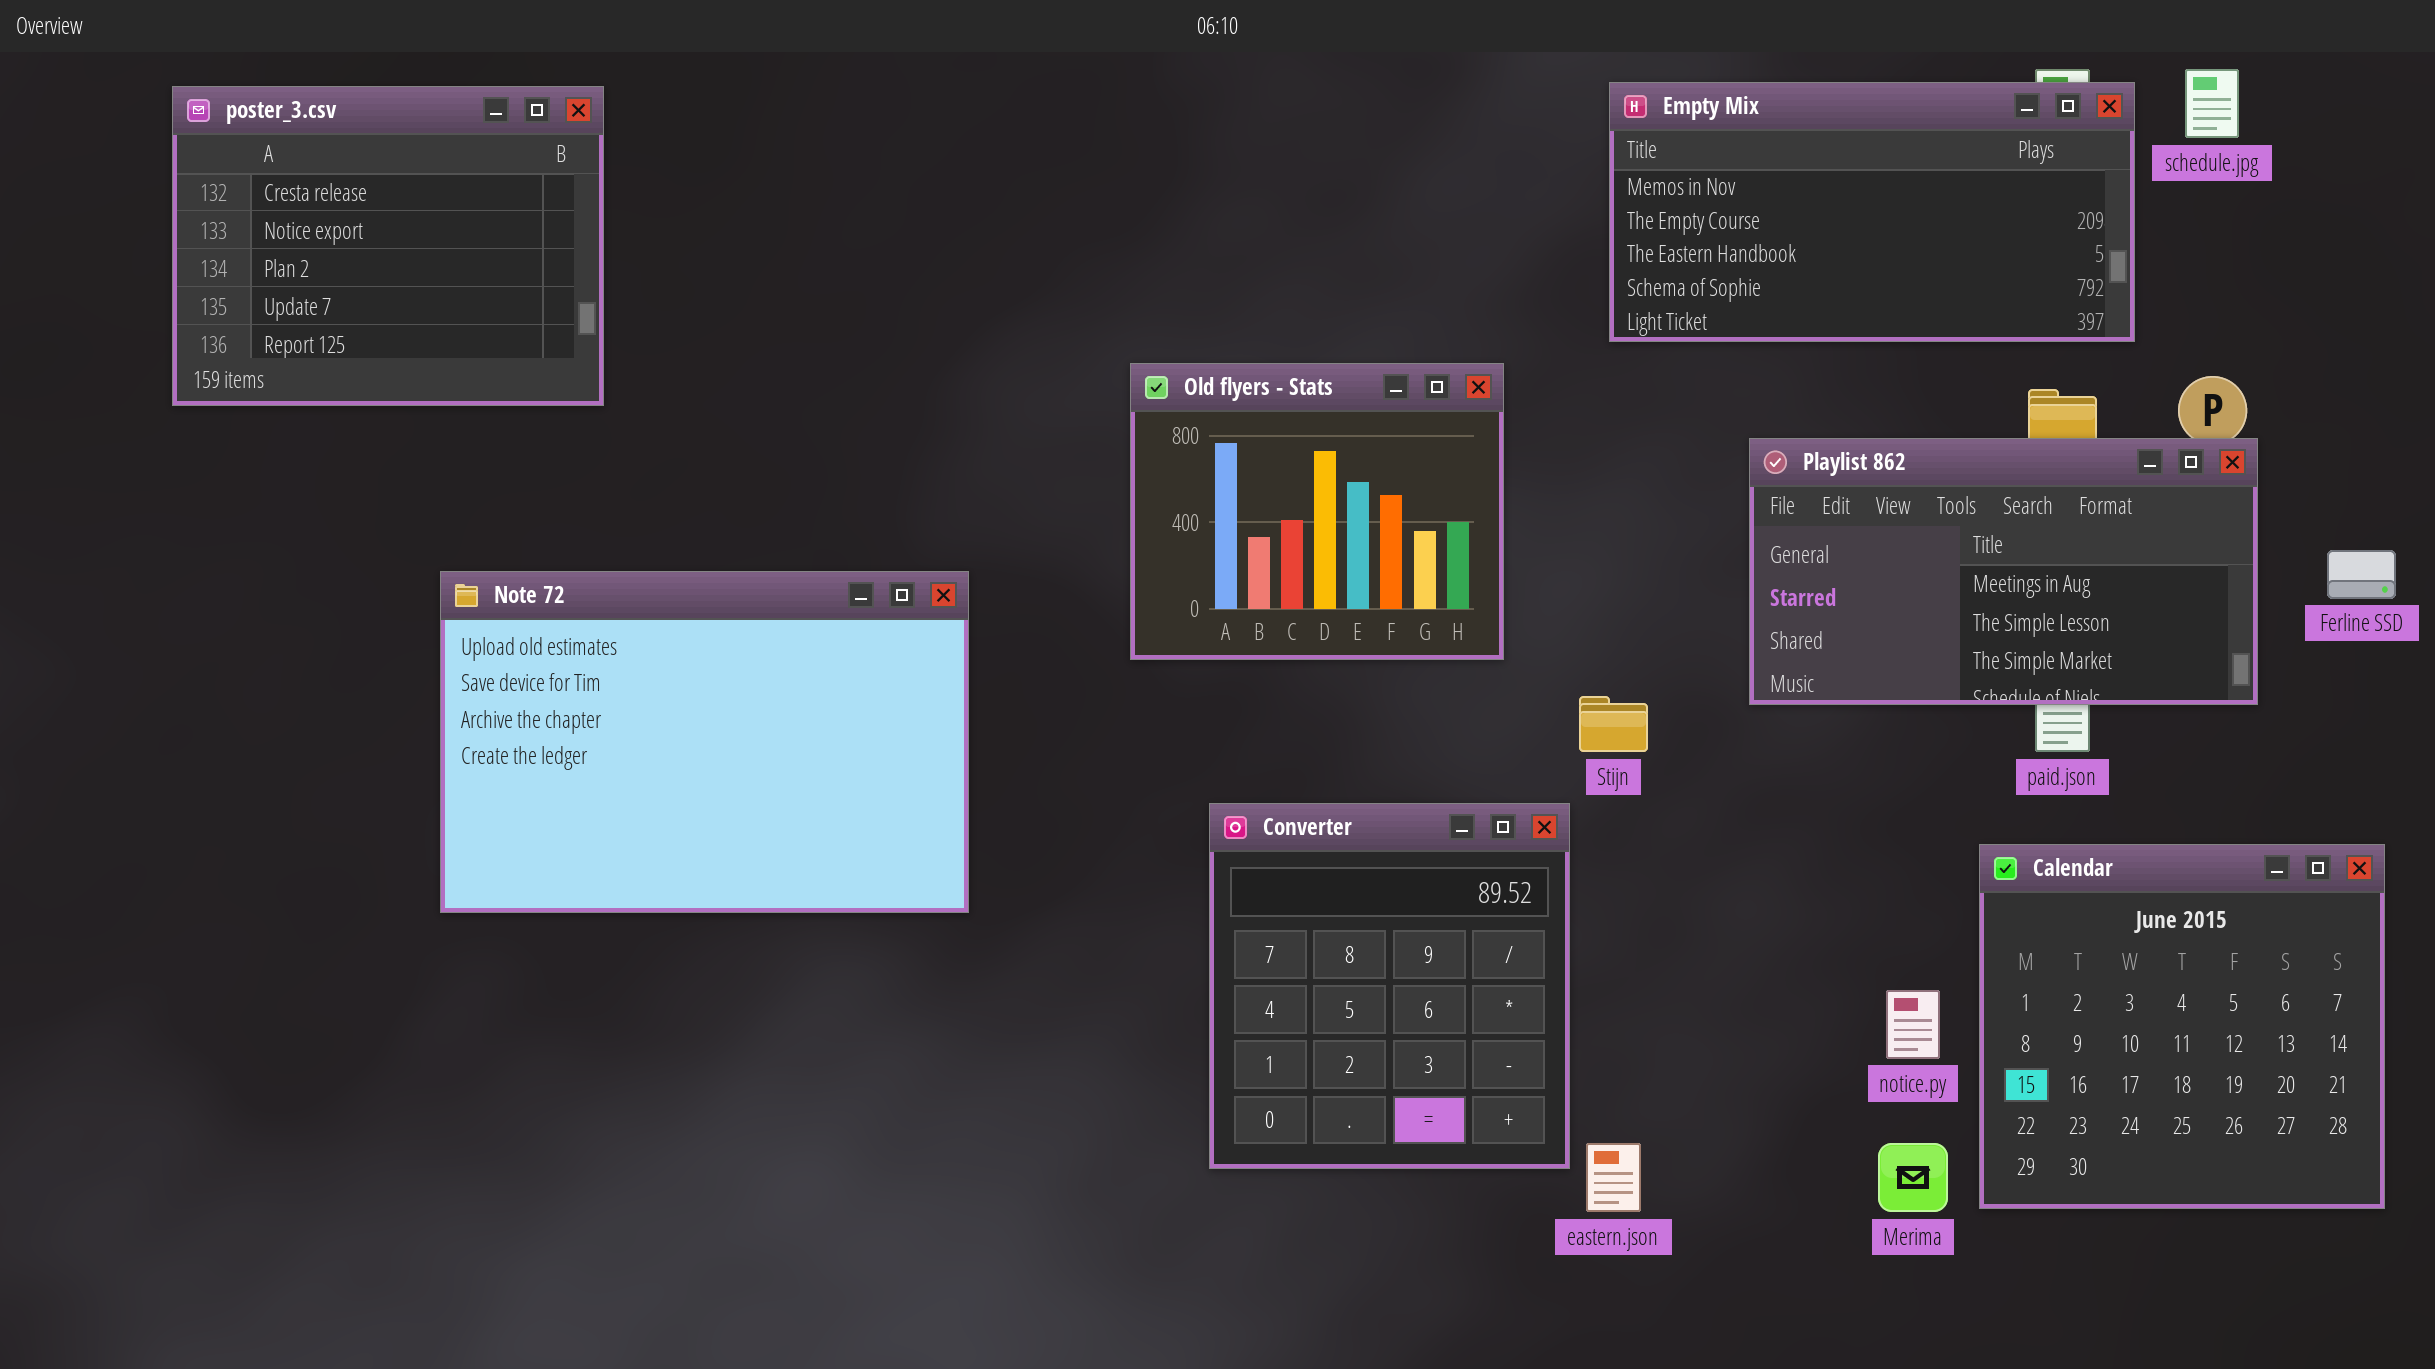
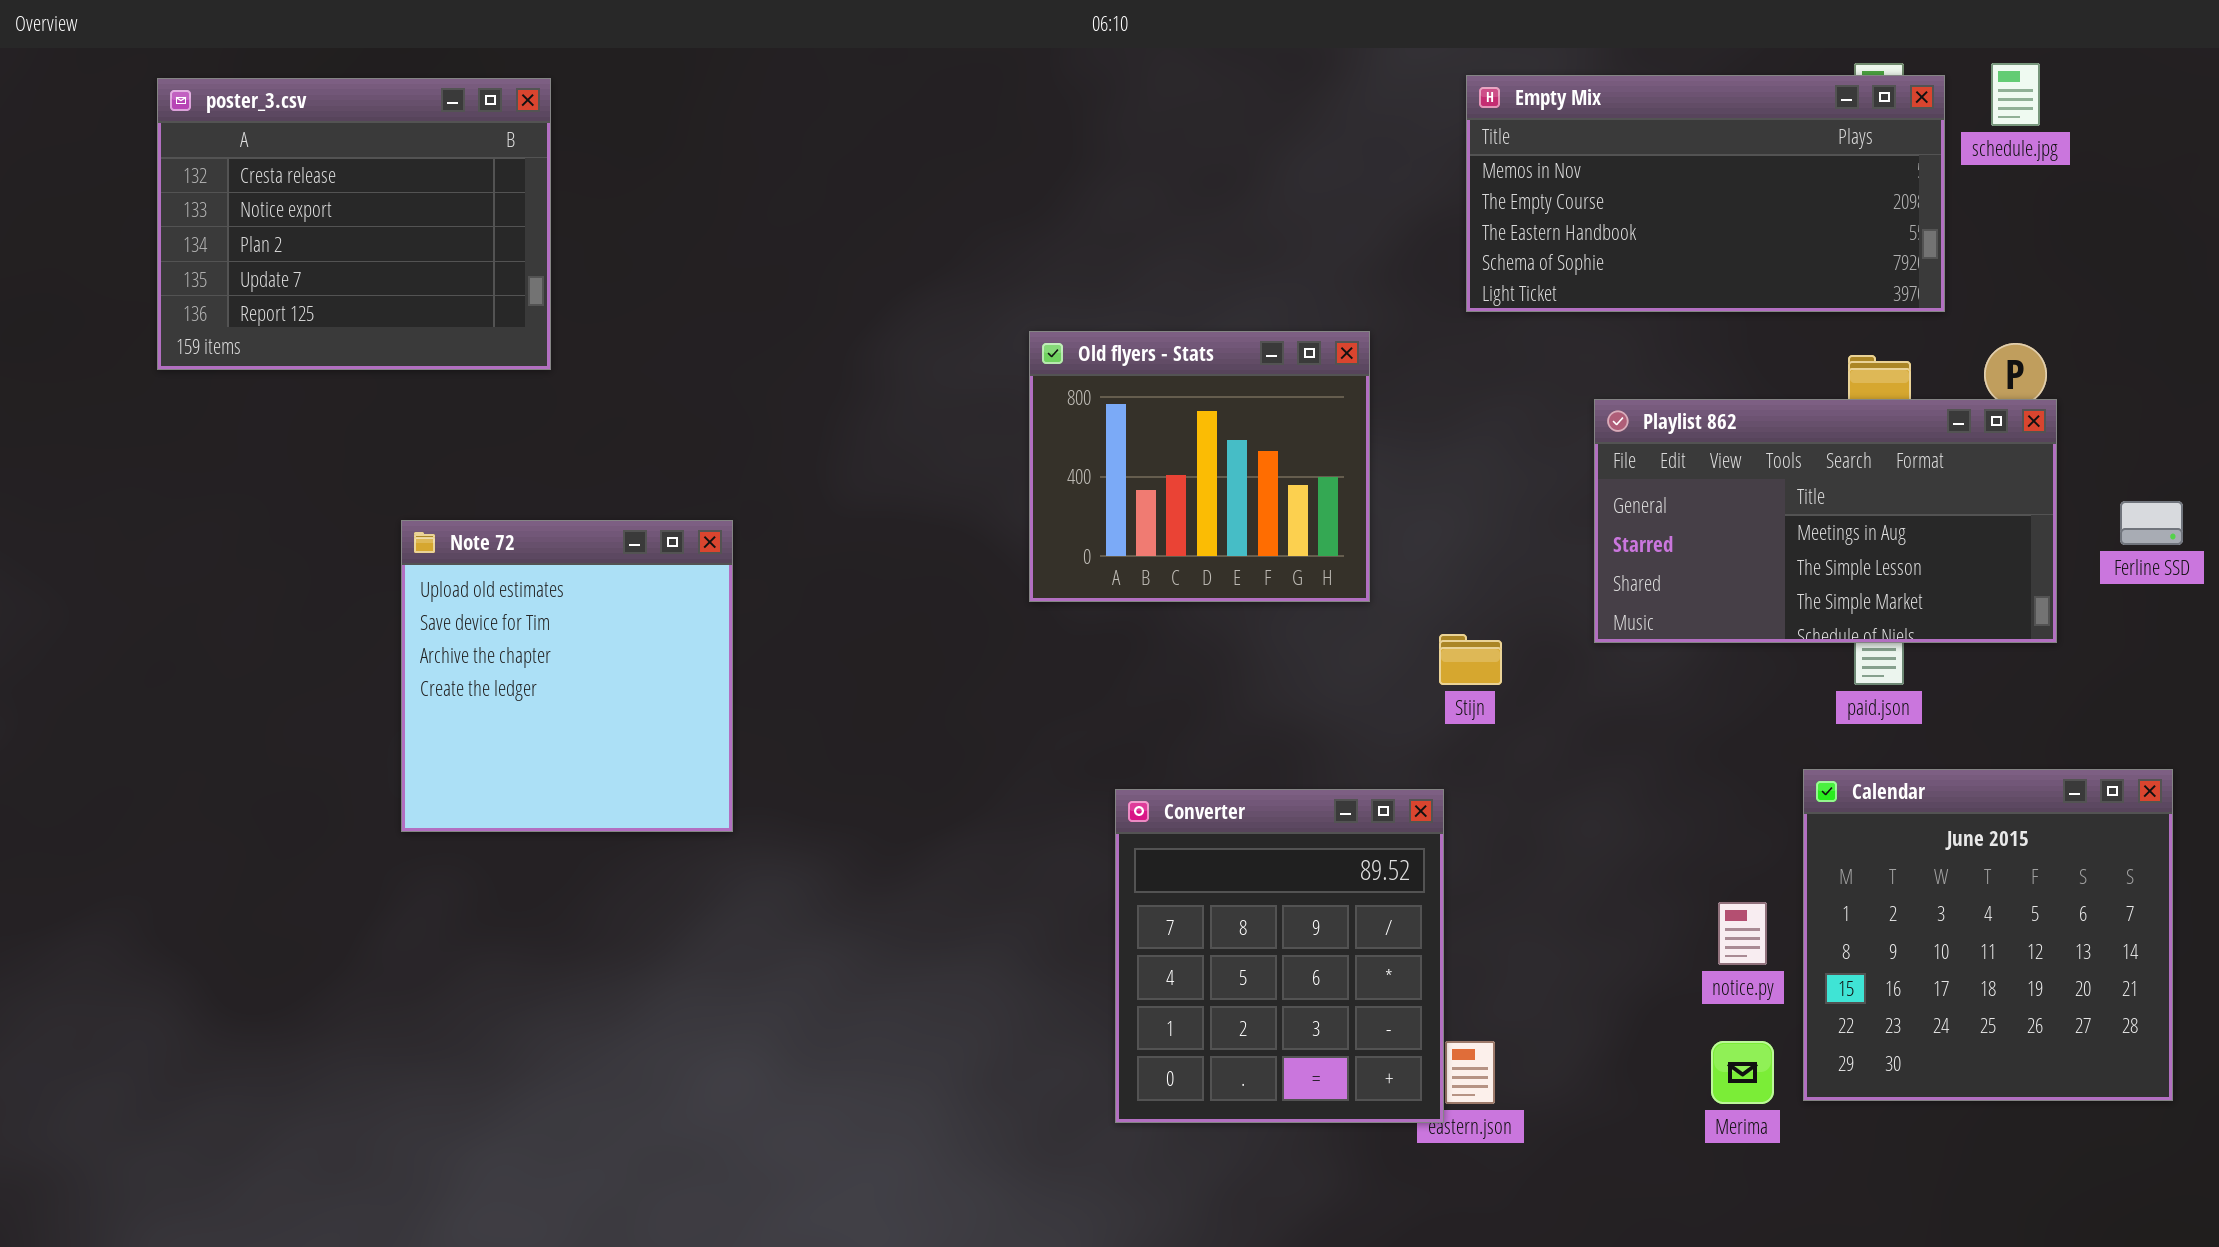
Note 72: [440,571,969,913] -> [401,520,733,832], resized
Converter: [1209,803,1570,1169] -> [1115,789,1444,1123], moved

